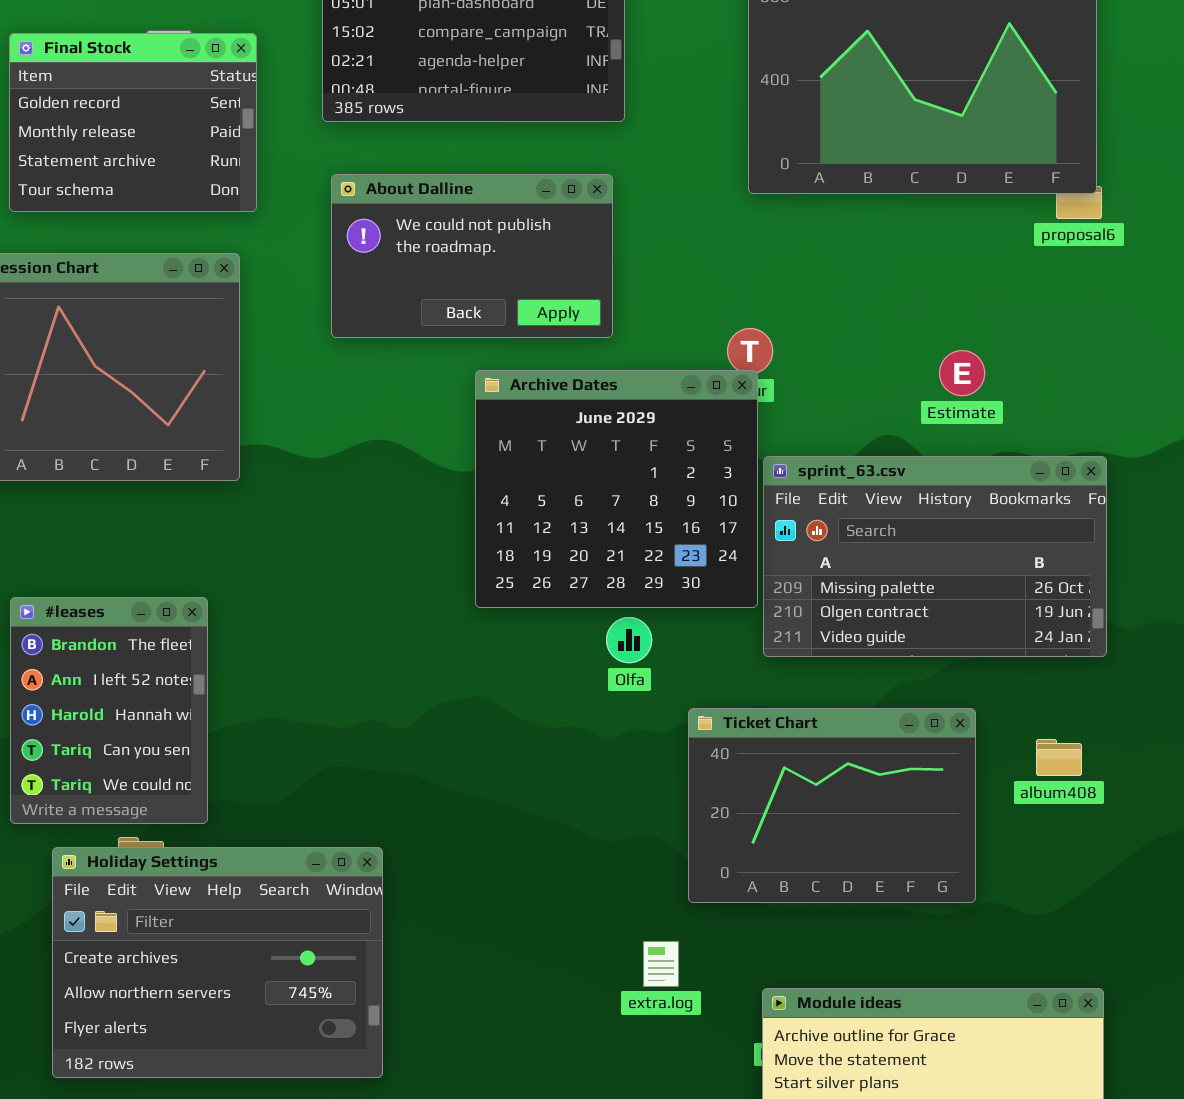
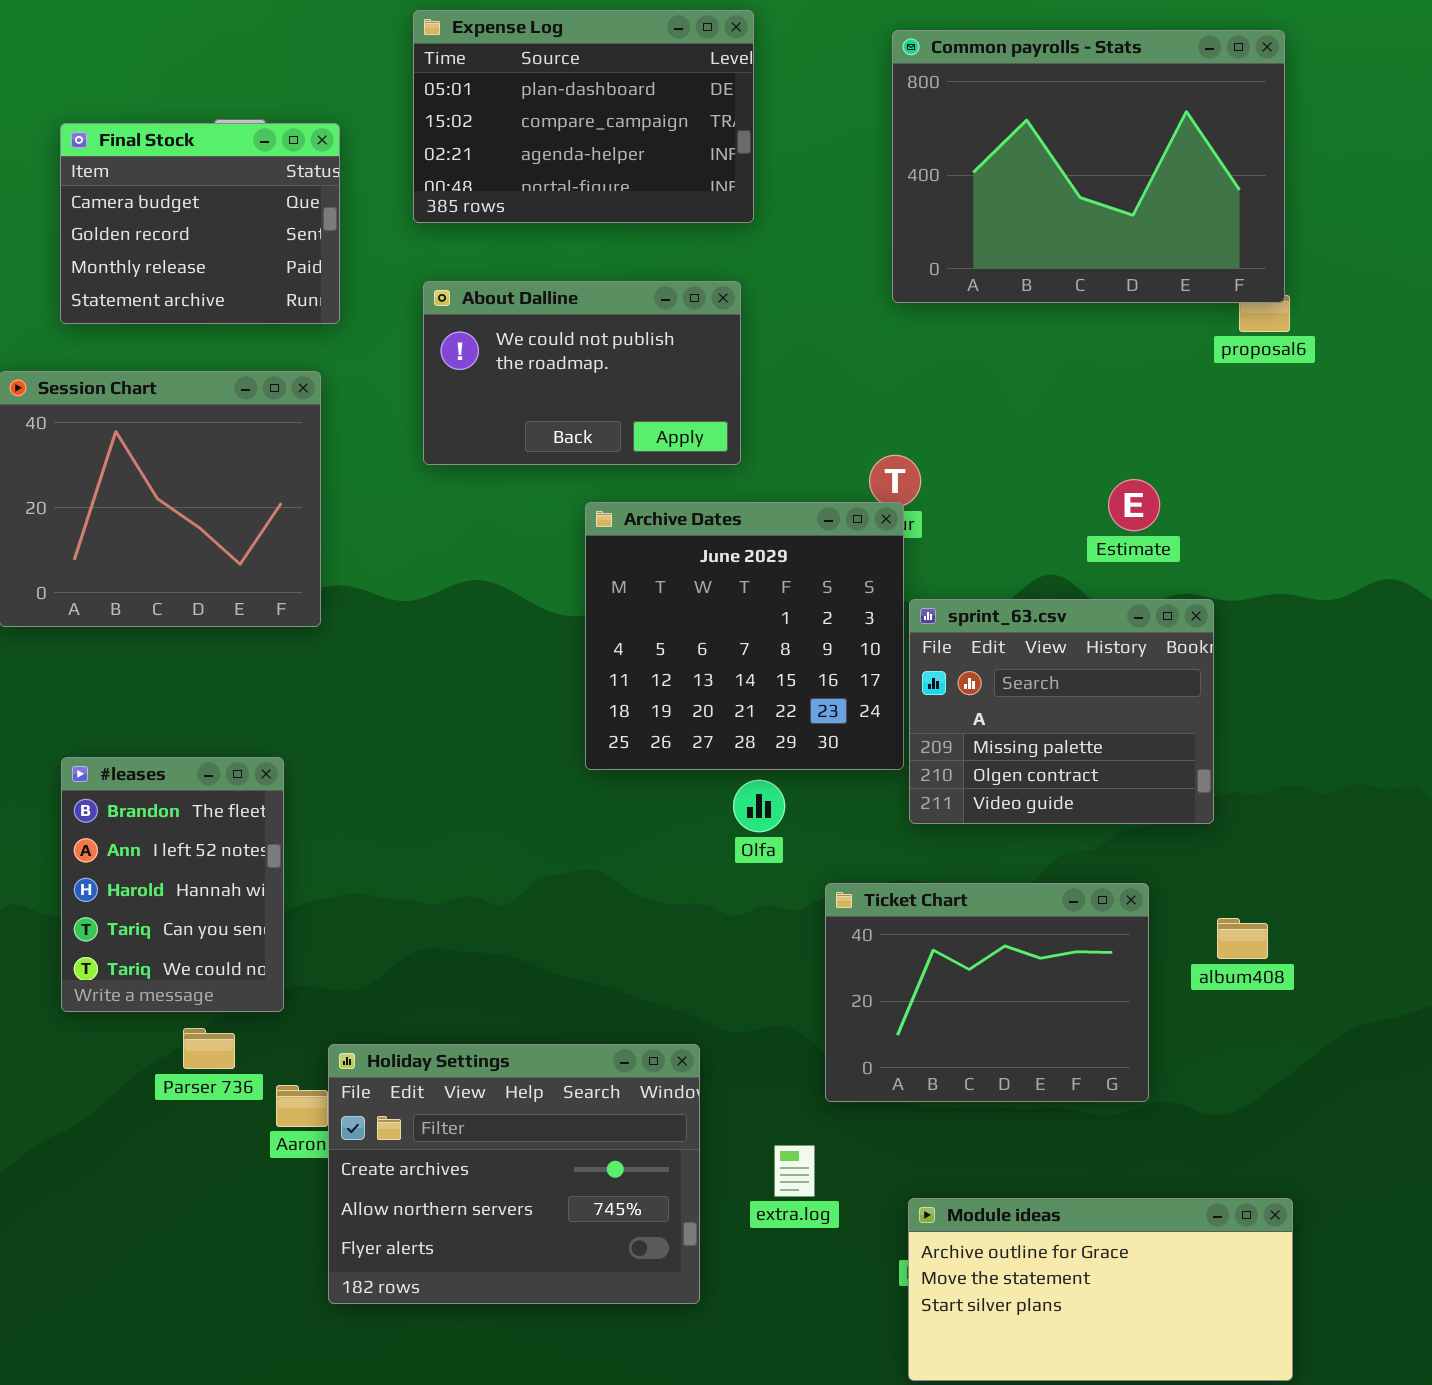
Final Stock: [9,33,257,212] -> [60,123,340,324], scrolled up 1 row
sprint_63.csv: [763,456,1107,657] -> [909,599,1214,824], resized
Holiday Settings: [52,847,383,1078] -> [328,1044,700,1304], moved

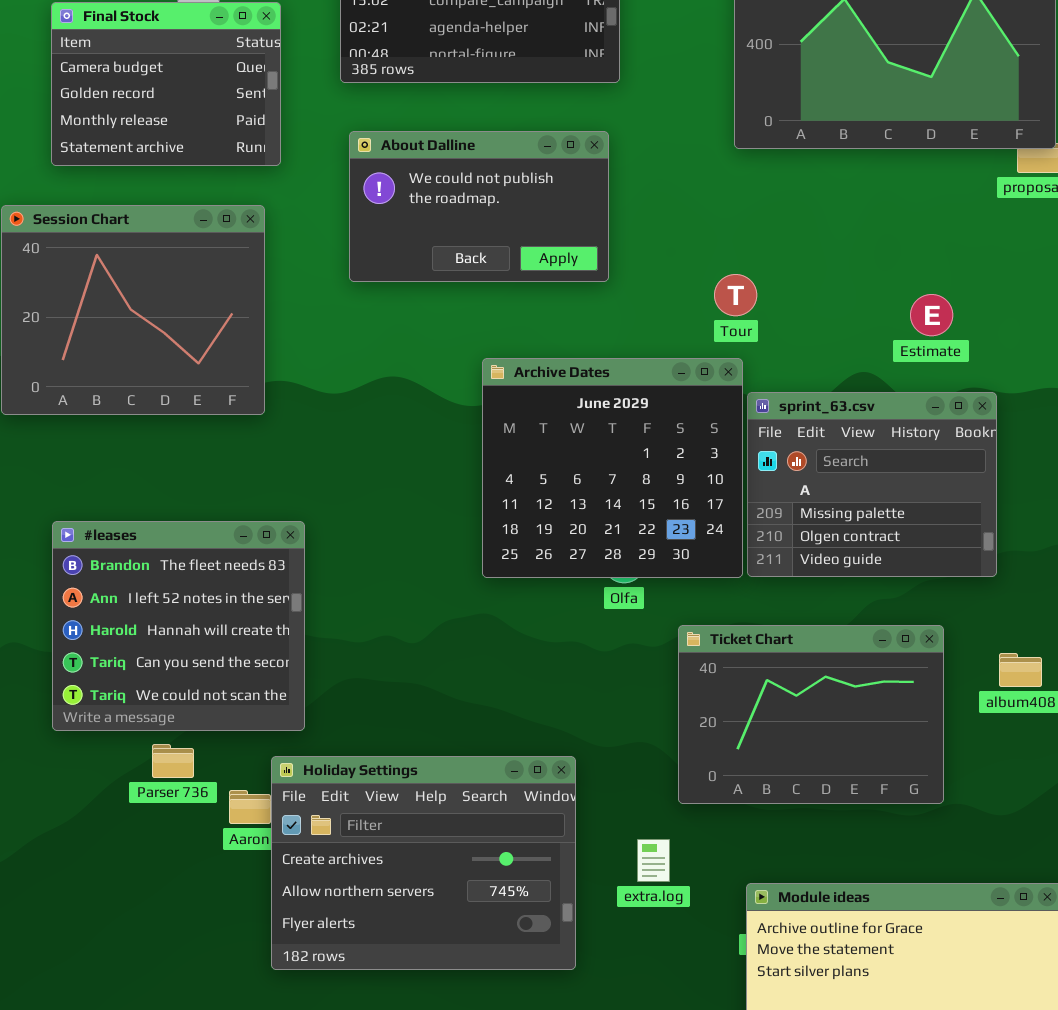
Archive Dates: [585,502,904,770] -> [482,358,743,578], moved
#leases: [61,757,284,1012] -> [52,521,305,731], resized

